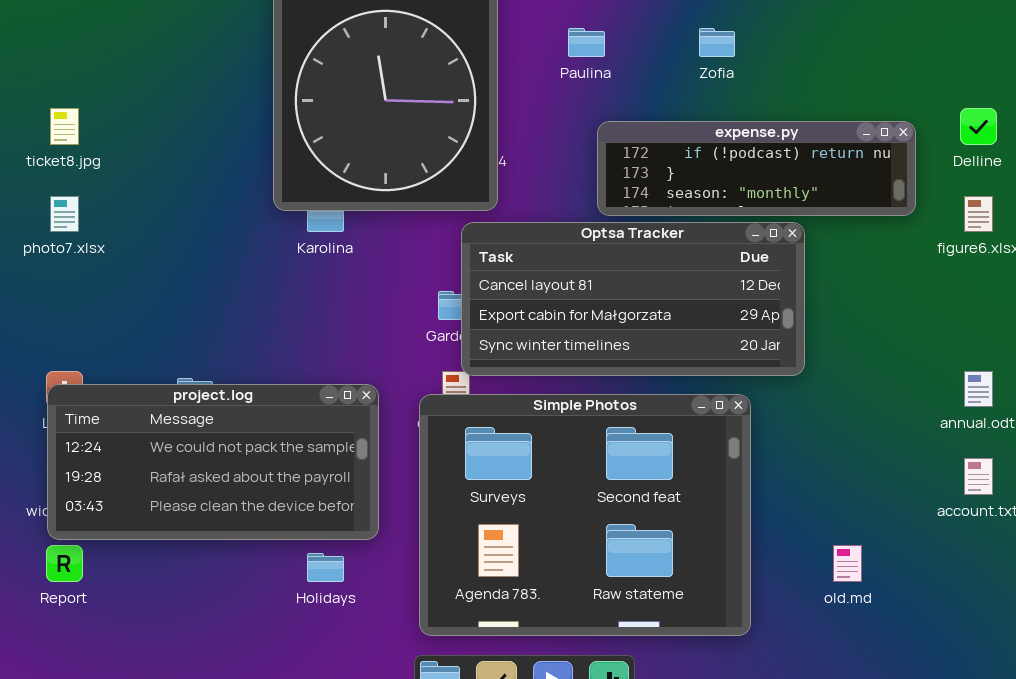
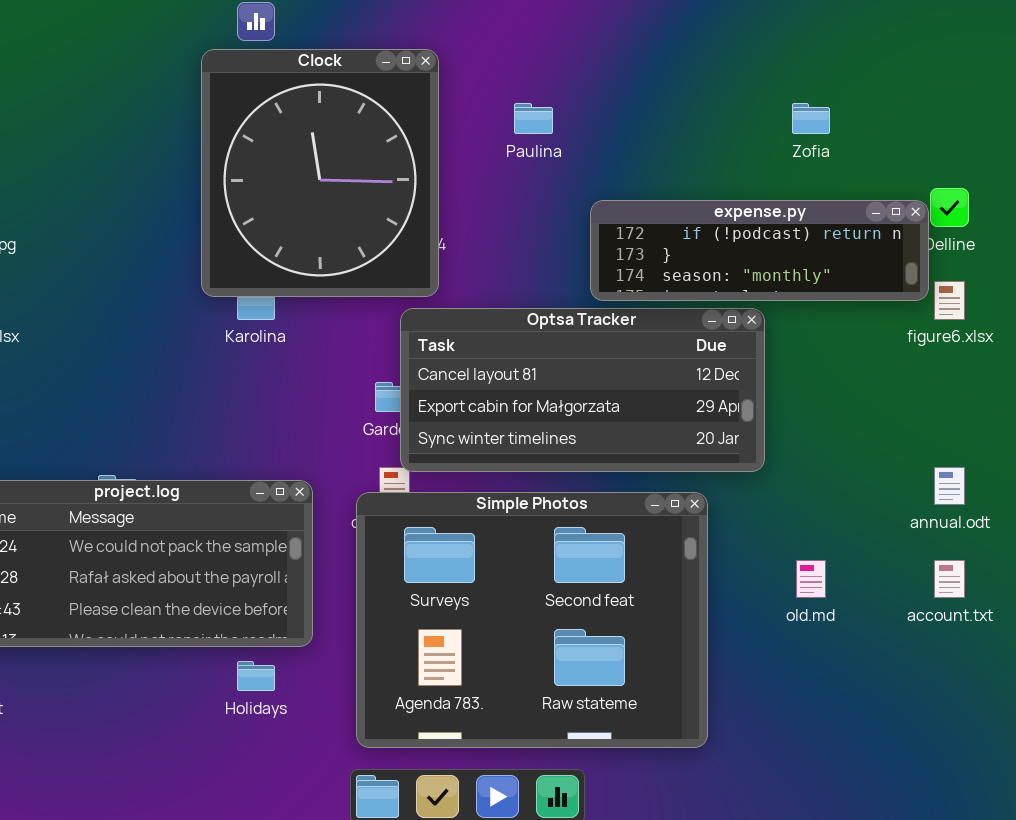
Zofia: [699,28,735,57] -> [792,103,830,134], moved
expense.py: [597,121,916,216] -> [590,200,929,301], moved
old.md: [833,545,862,582] -> [796,560,826,598], moved

